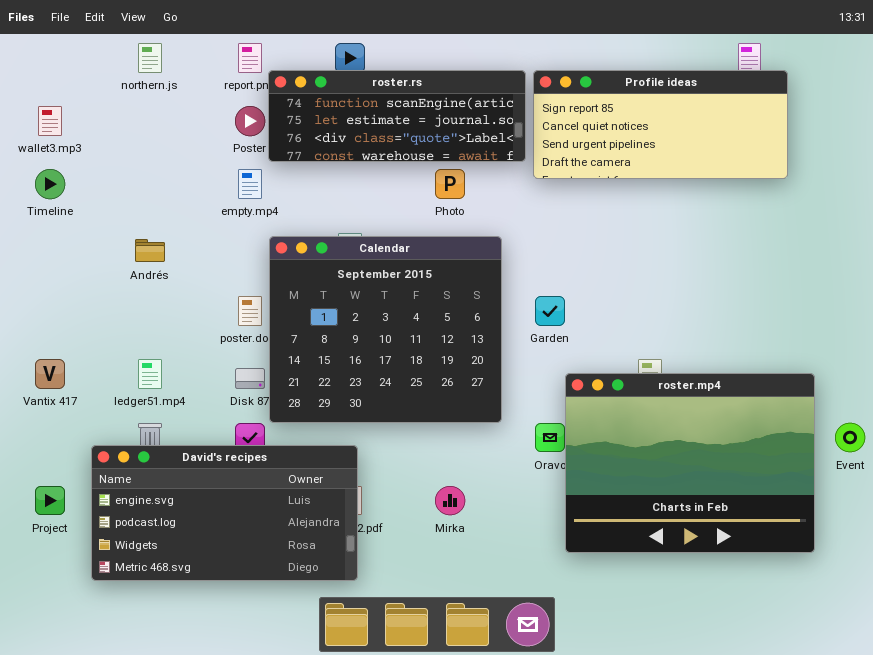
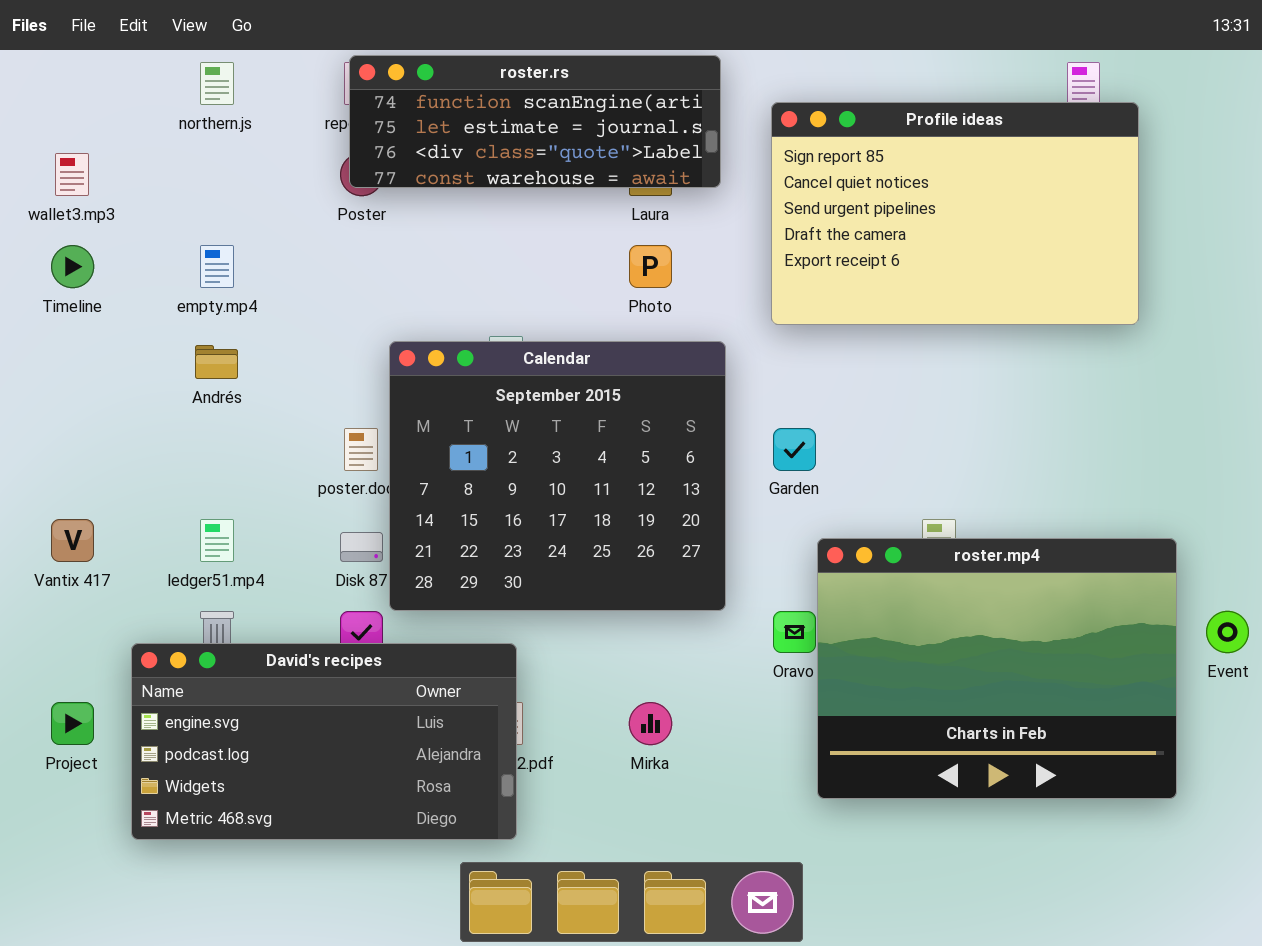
roster.rs: [268,70,526,162] -> [349,55,721,188], moved
Profile ideas: [533,70,788,179] -> [771,102,1139,325], resized
empty.mp4: [238,169,262,199] -> [200,245,234,288], moved

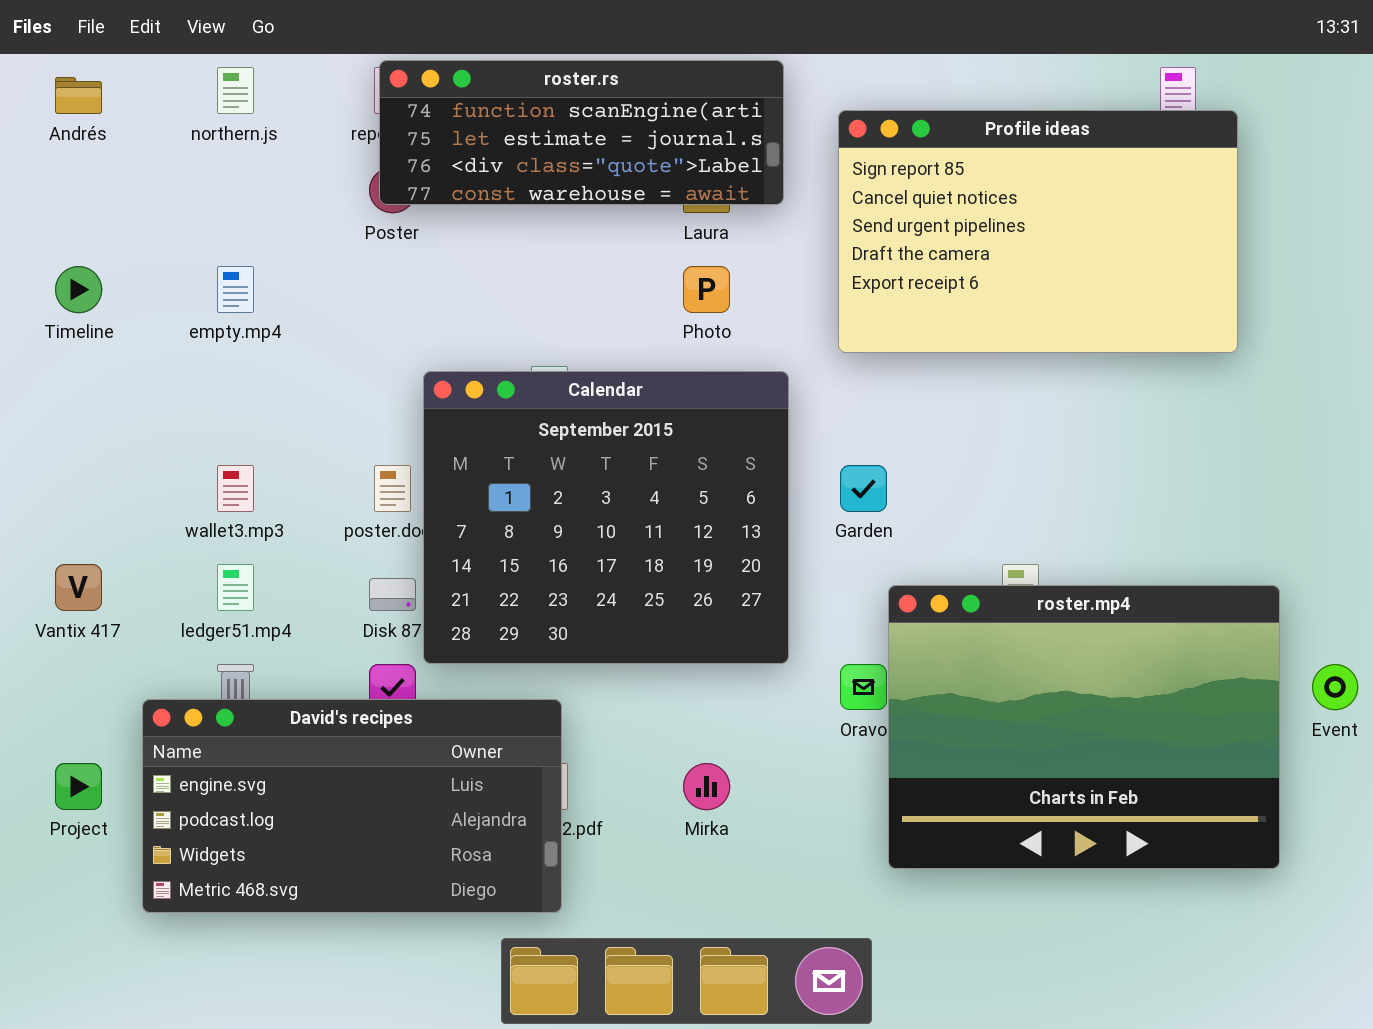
wallet3.mp3: [55,153,89,196] -> [217,465,254,512], moved
Andrés: [195,345,238,379] -> [55,77,102,114], moved

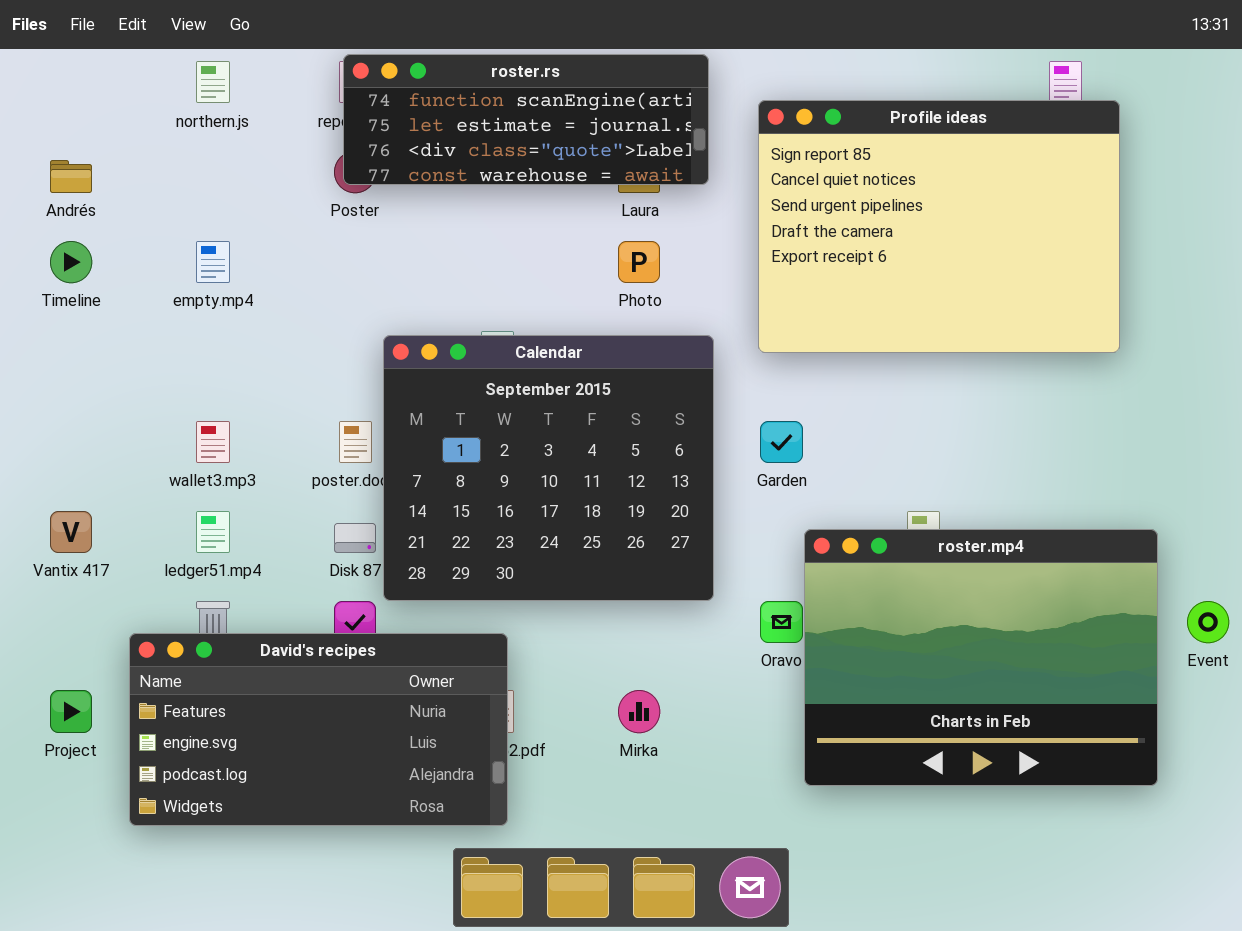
Andrés: [55,77,102,114] -> [50,160,92,193], moved
Profile ideas: [838,110,1238,353] -> [758,100,1120,353], resized
David's recipes: [142,699,562,913] -> [129,633,508,826], scrolled up 1 row

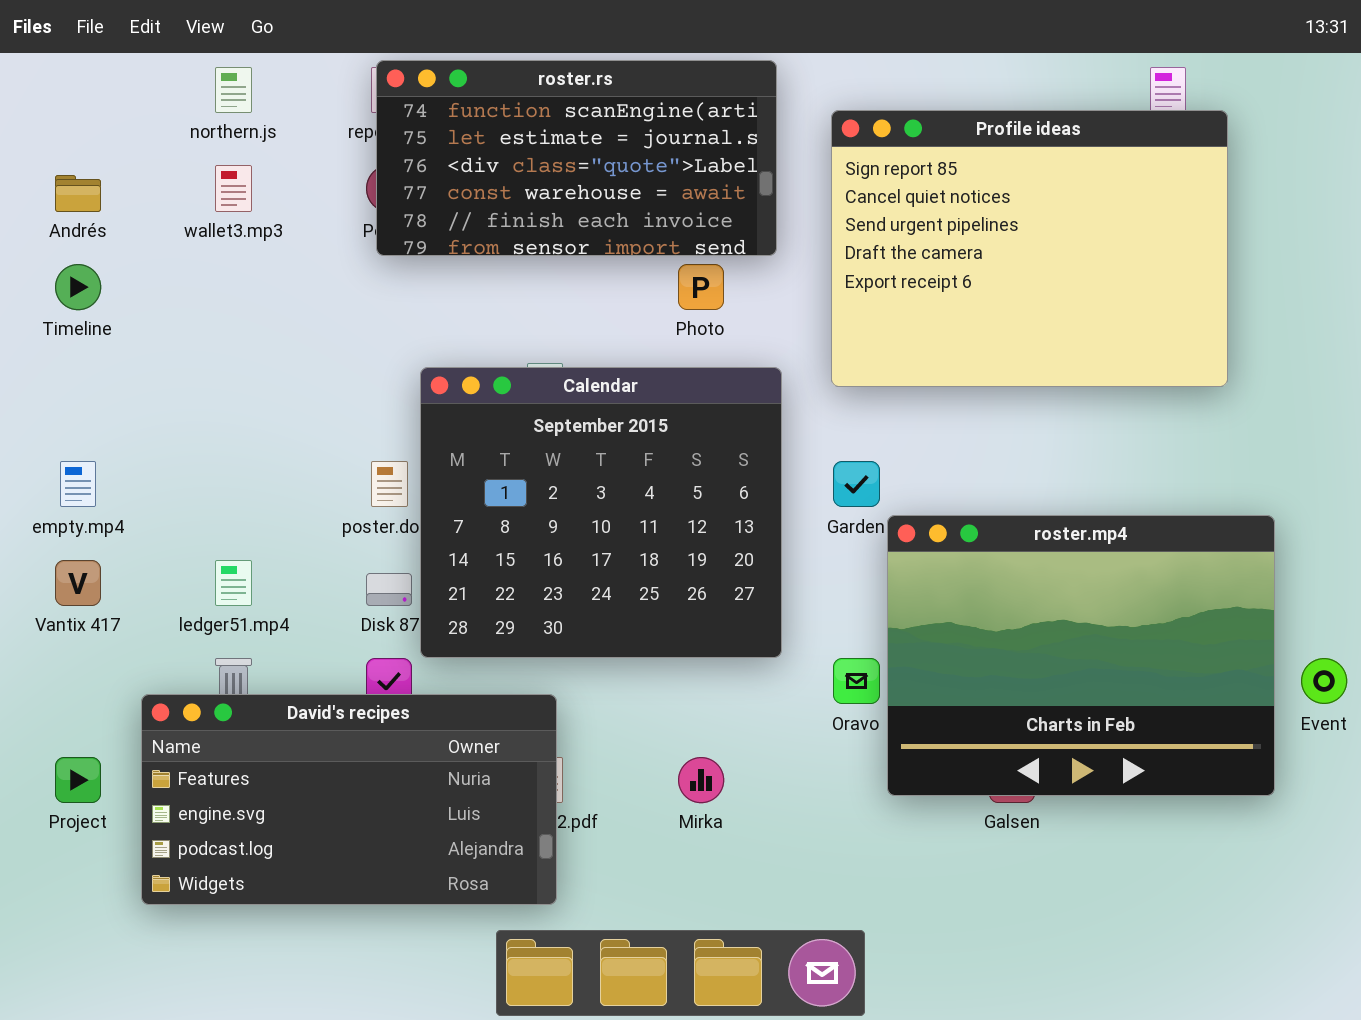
roster.rs: [343,54,709,185] -> [376,60,777,256], resized
empty.mp4: [196,241,230,283] -> [60,461,96,507], moved
wallet3.mp3: [196,421,230,463] -> [215,165,252,212], moved
roster.mp4: [804,529,1158,786] -> [887,515,1275,796], moved

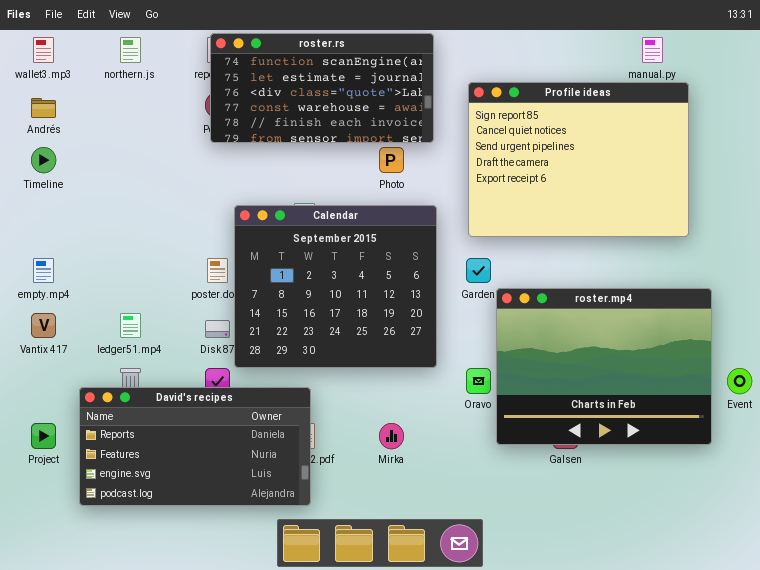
Profile ideas: [831,110,1228,387] -> [468,82,689,237], moved
wallet3.mp3: [215,165,252,212] -> [33,37,54,63], moved
David's recipes: [141,694,557,905] -> [79,387,311,506], scrolled up 1 row

